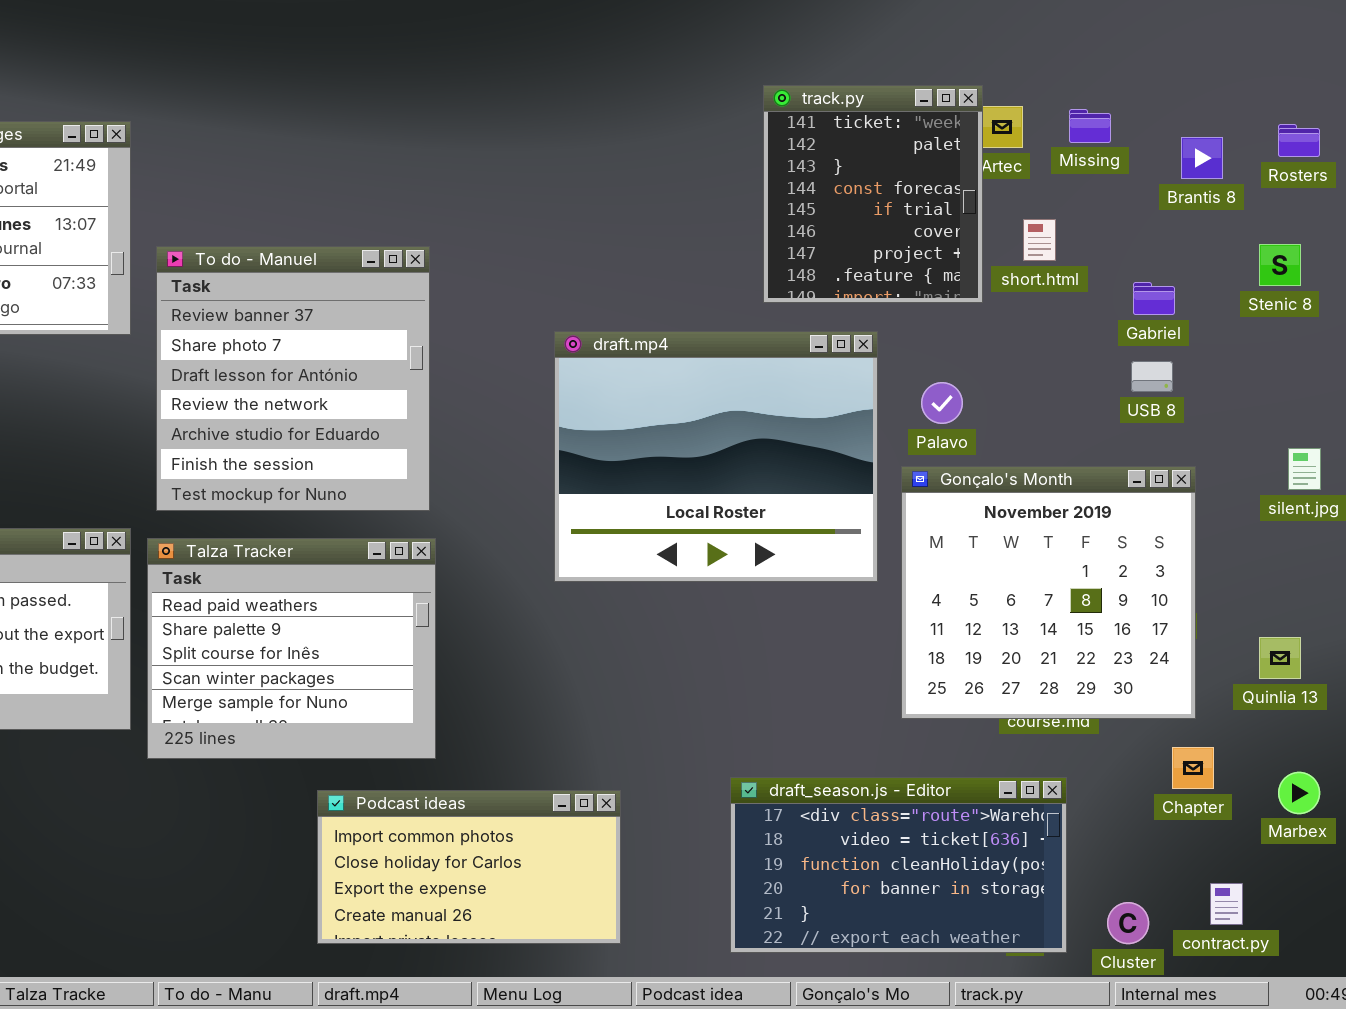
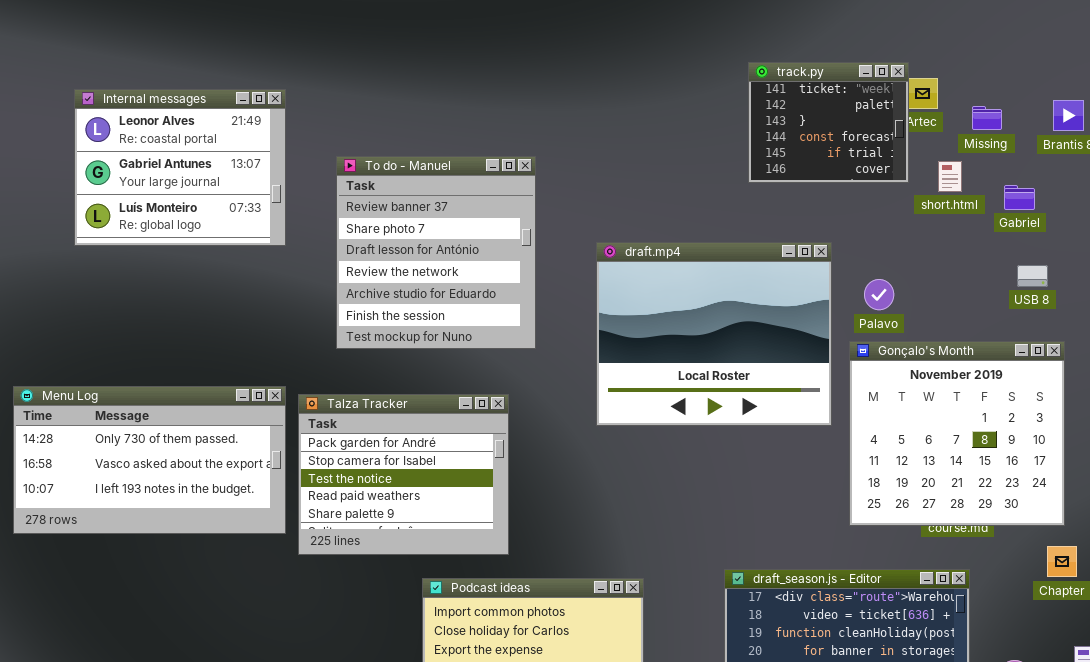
track.py: [763,85,983,303] -> [748,62,909,183], resized
Missing: [1069,109,1111,143] -> [972,106,1002,130], moved
To do - Manuel: [156,246,430,511] -> [336,156,536,349], moved
Gabriel: [1133,282,1175,315] -> [1004,185,1035,210], moved
Talza Tracker: [147,538,436,759] -> [298,394,509,555], scrolled up 3 rows

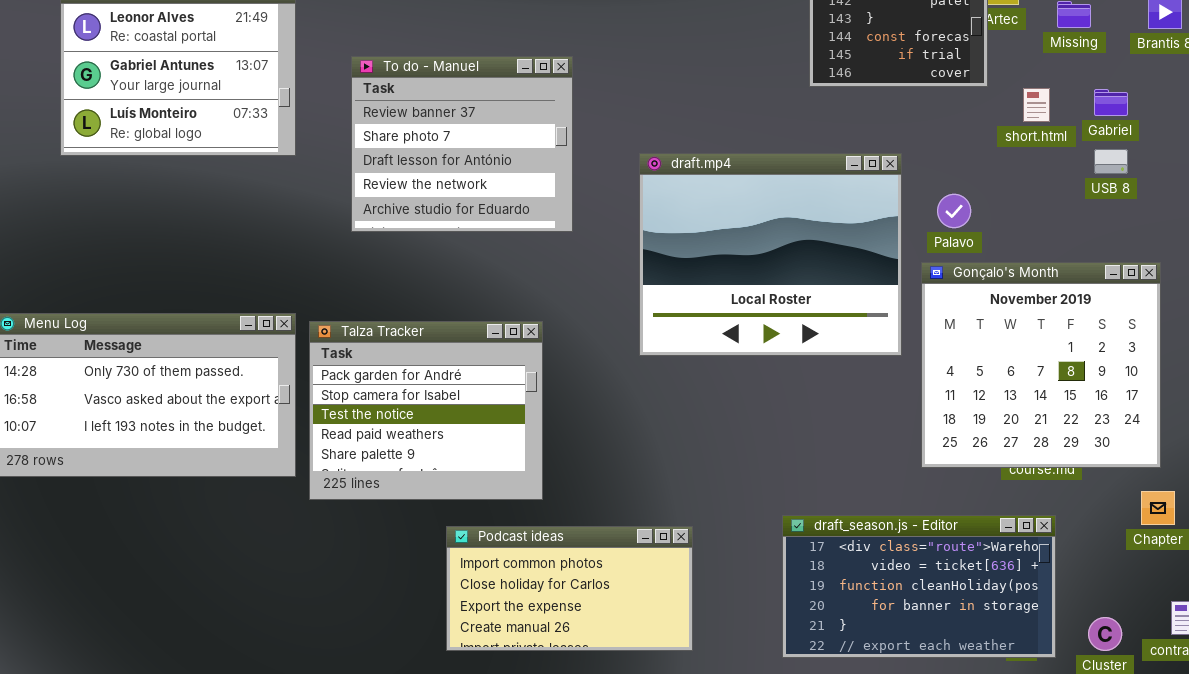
To do - Manuel: [336,156,536,349] -> [351,56,573,232], resized
short.html: [938,161,962,192] -> [1023,88,1050,122], moved
USB 8: [1017,265,1048,287] -> [1094,149,1128,174], moved

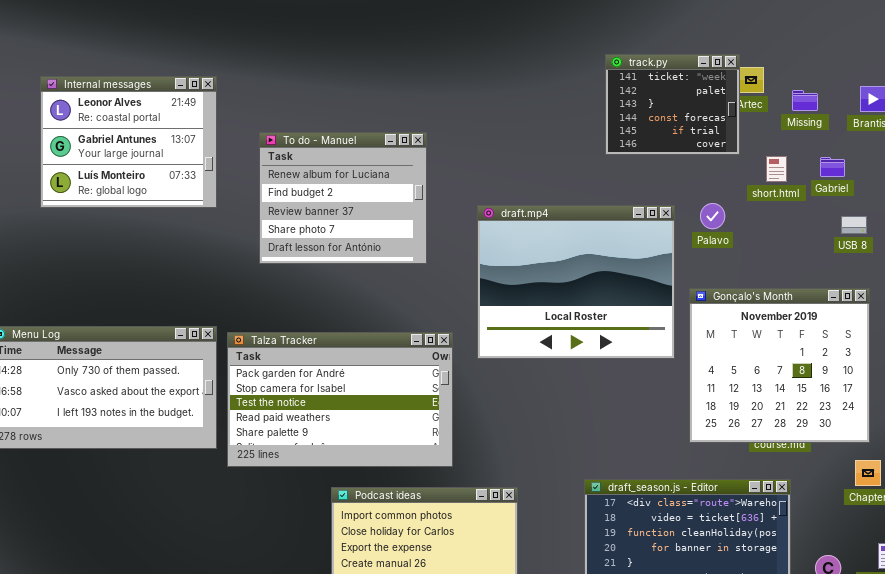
To do - Manuel: [351,56,573,232] -> [259,132,427,264], scrolled up 2 rows
USB 8: [1094,149,1128,174] -> [841,216,867,234], moved
Palavo: [937,194,971,228] -> [700,203,725,229], moved
Talza Tracker: [309,321,543,500] -> [227,332,453,467], resized

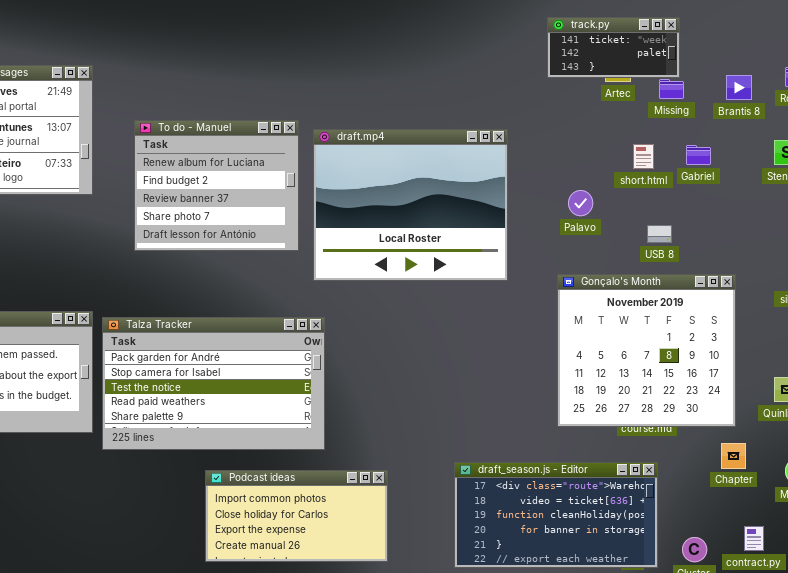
track.py: [605,54,740,155] -> [547,17,680,78], moved, resized
draft.mp4: [477,205,675,359] -> [313,129,508,281], moved
USB 8: [841,216,867,234] -> [647,225,672,243], moved

